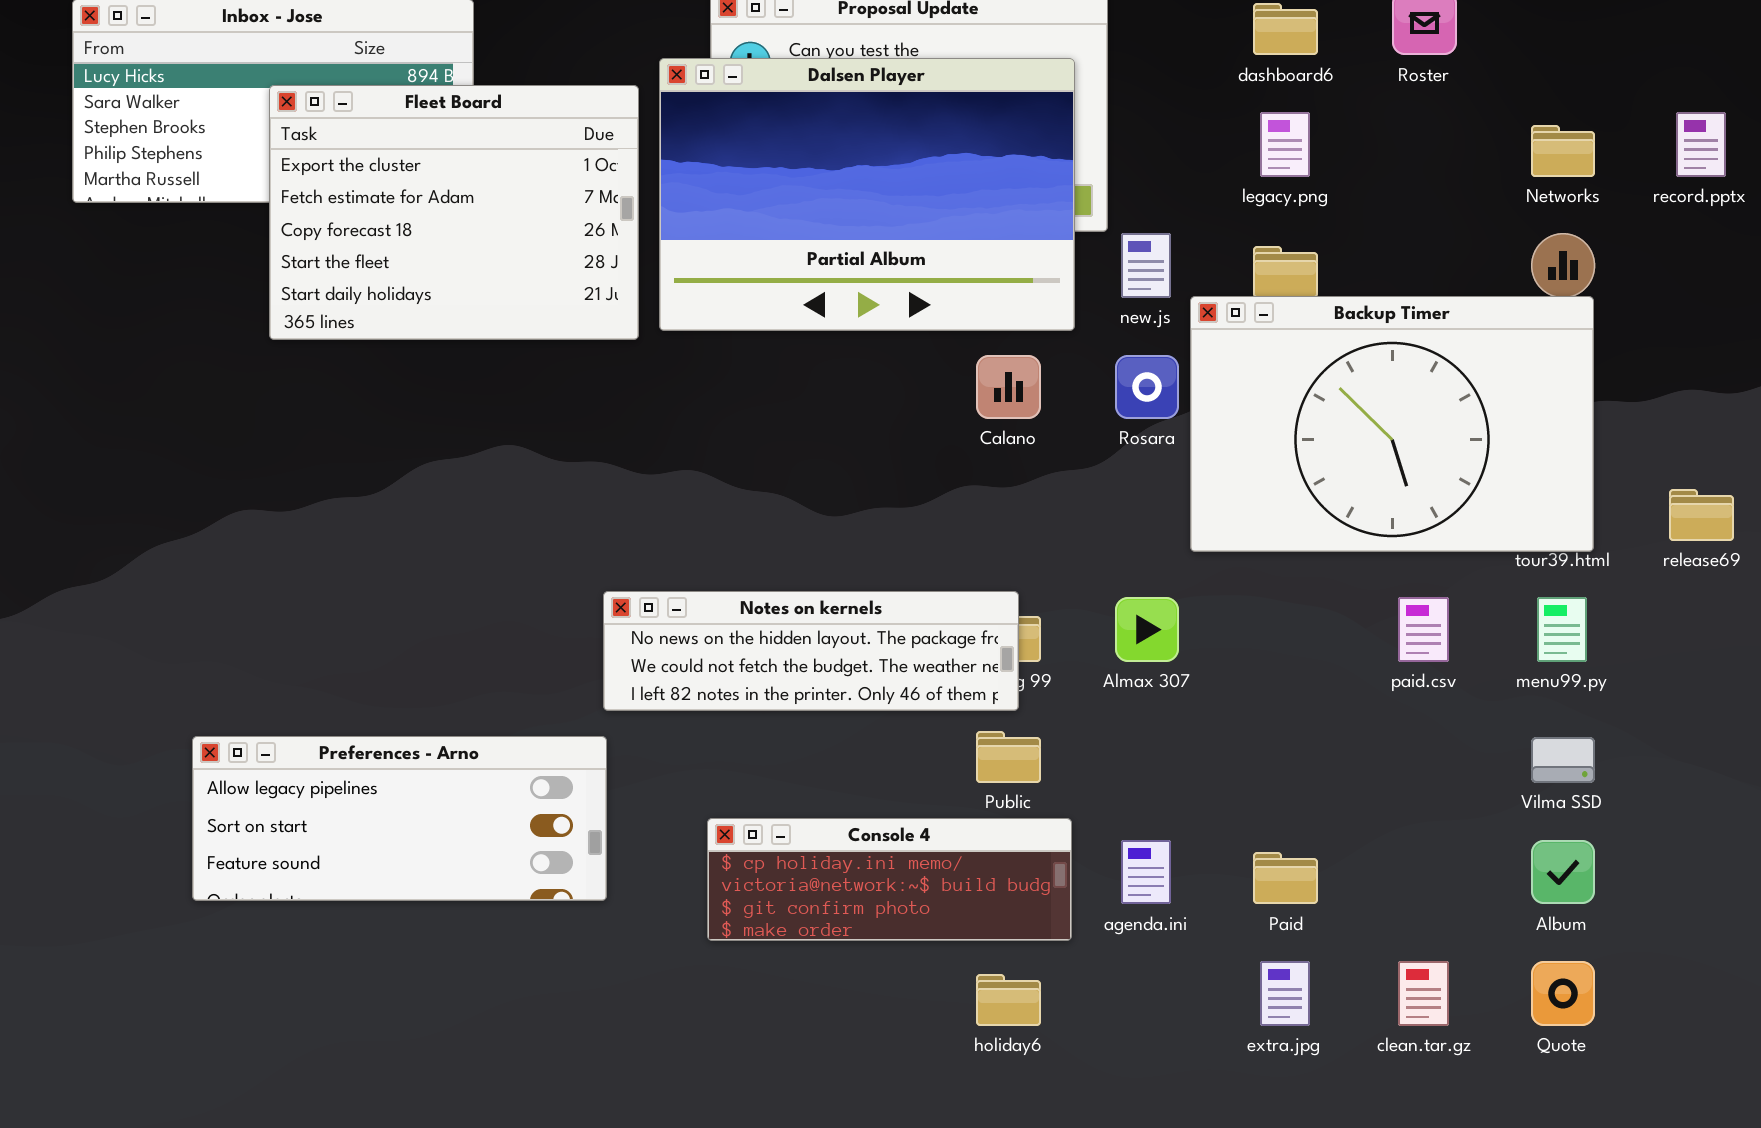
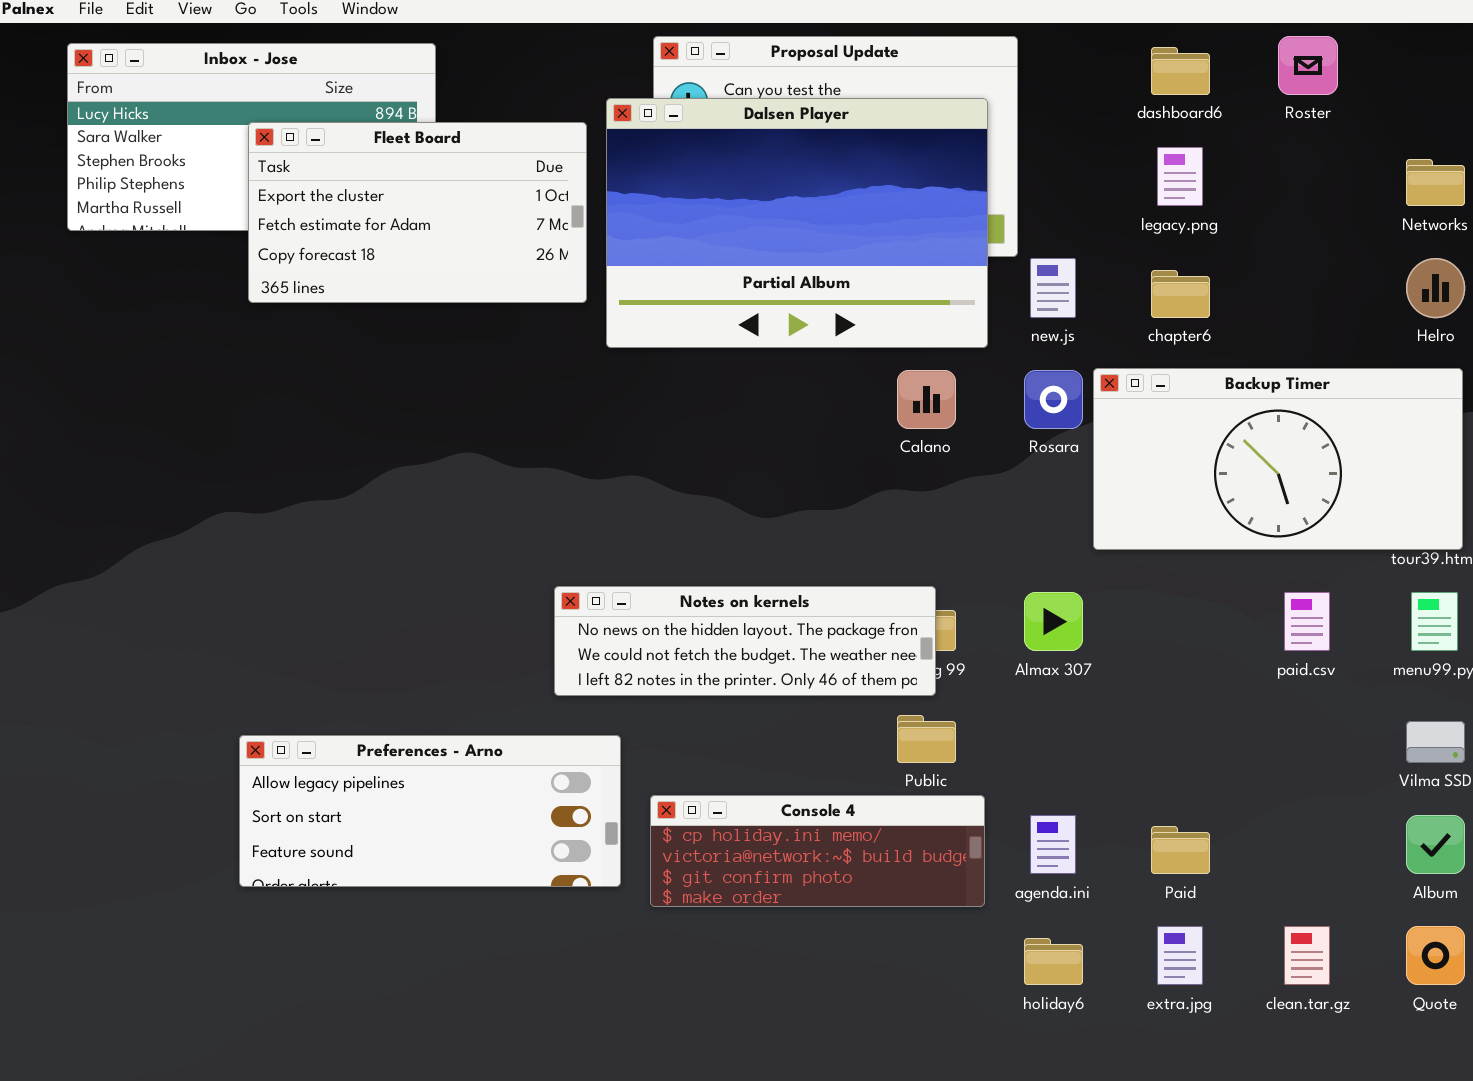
Fleet Board: [269,85,639,340] -> [248,122,587,303], resized
Backup Timer: [1190,296,1594,552] -> [1093,368,1463,550], resized
Preferences - Arno: [192,736,607,901] -> [239,735,621,887], moved
holiday6: [976,974,1041,1026] -> [1024,938,1083,985], moved

